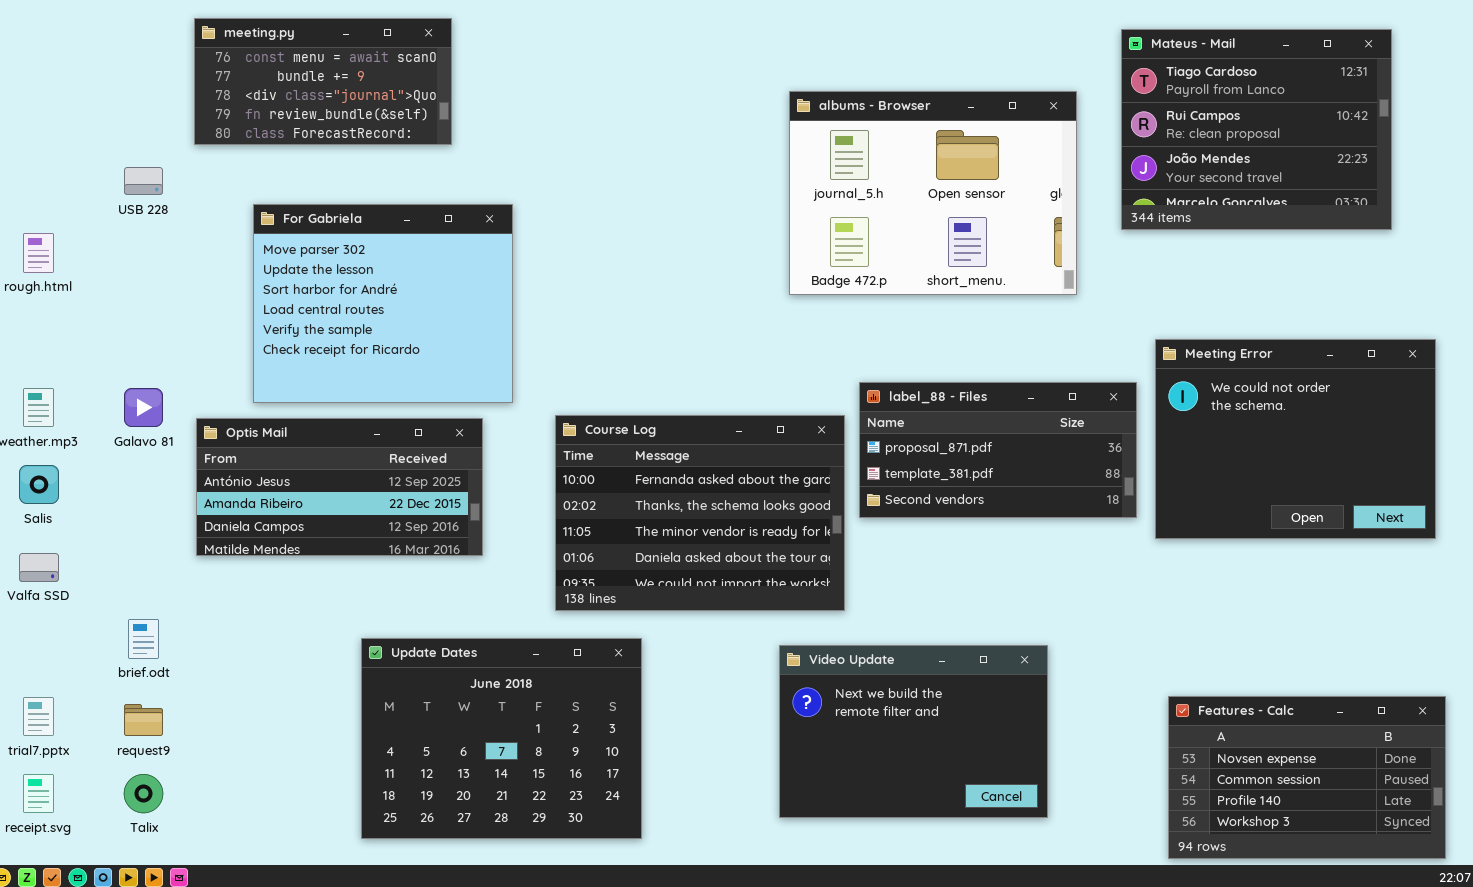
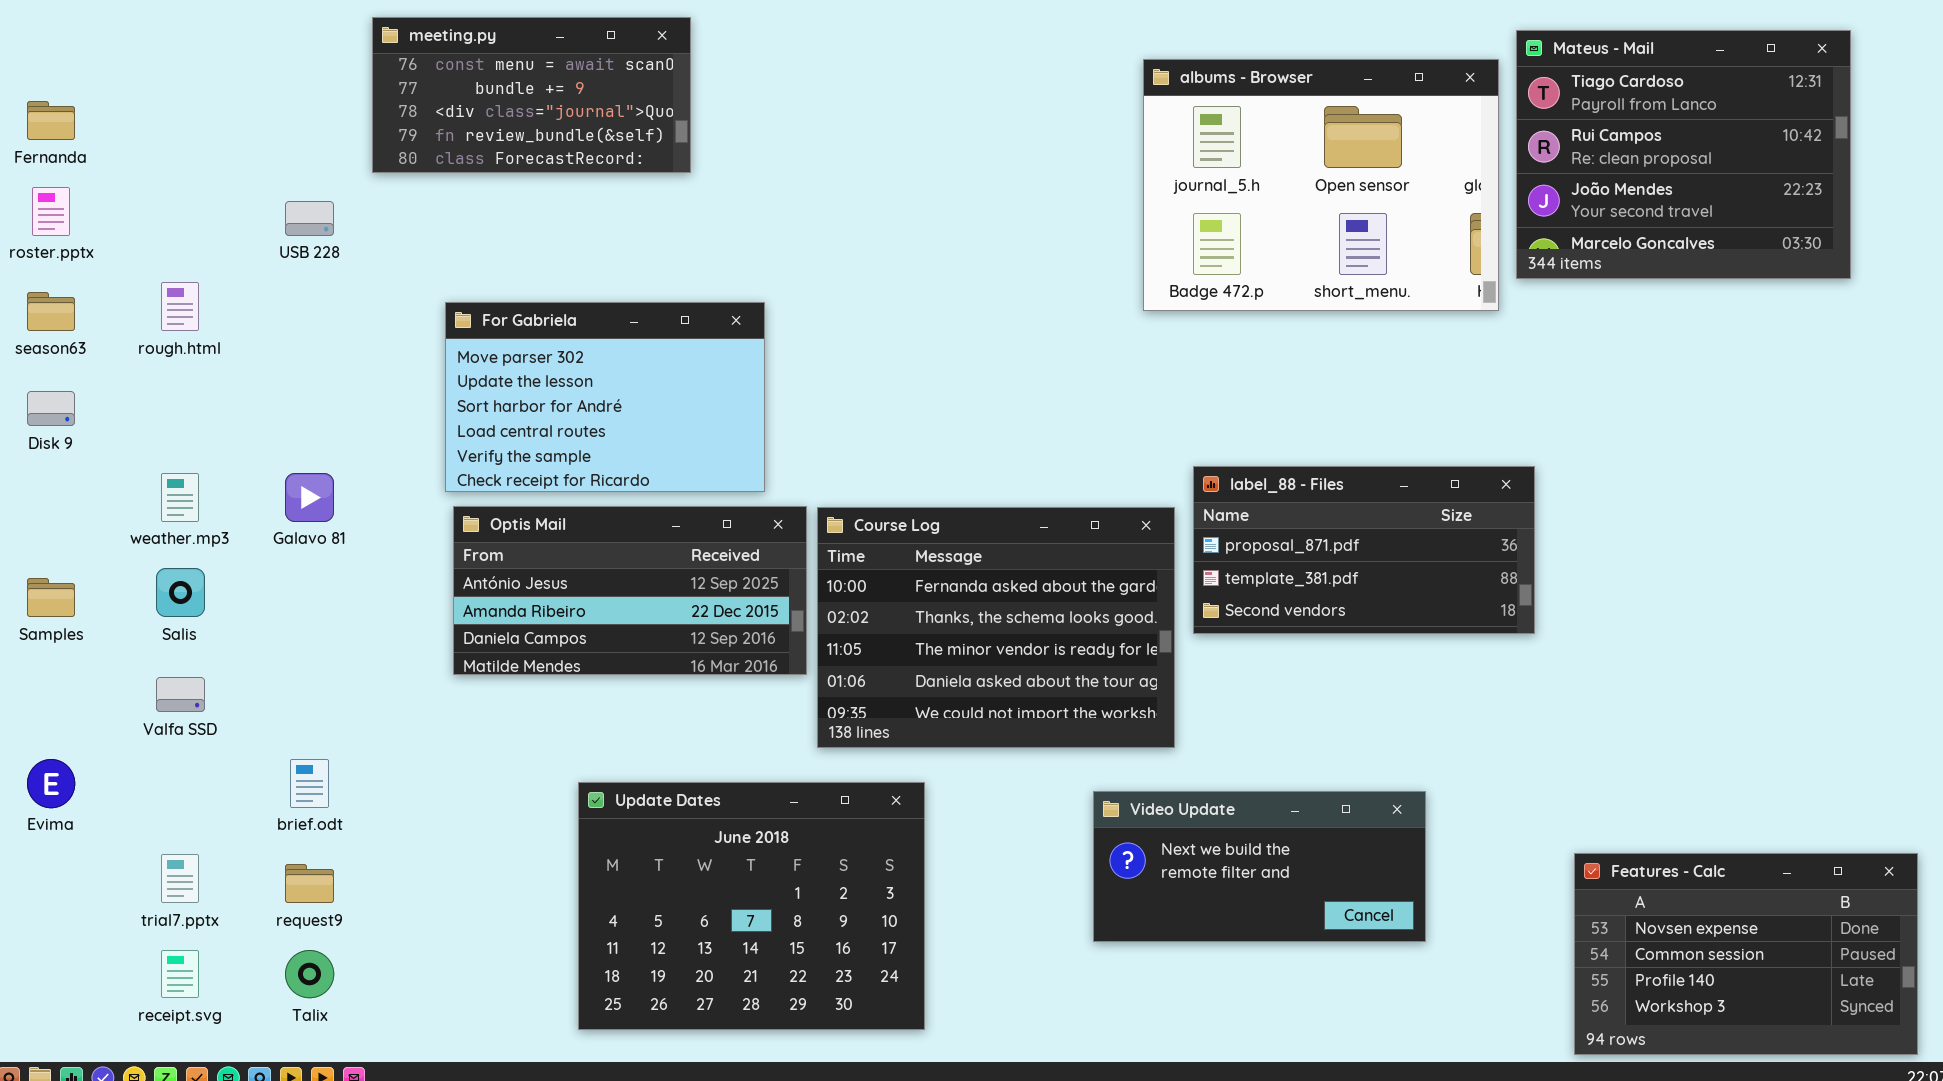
albums - Browser: [789,91,1077,295] -> [1143,59,1499,311], moved
For Gabriela: [253,204,513,403] -> [445,302,765,492], resized
Meeting Error: [1155,339,1436,539] -> none, closed
Optis Mail: [196,418,483,556] -> [453,506,807,675], moved
Video Update: [779,645,1048,818] -> [1093,791,1426,942], resized

